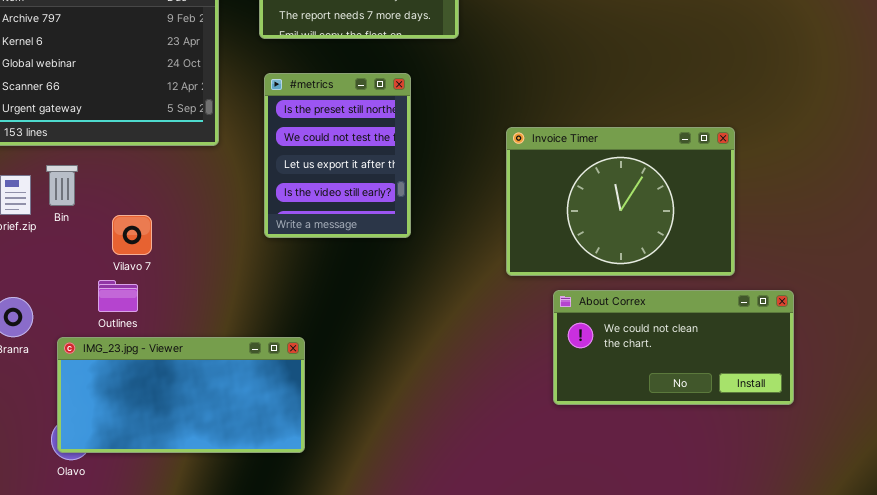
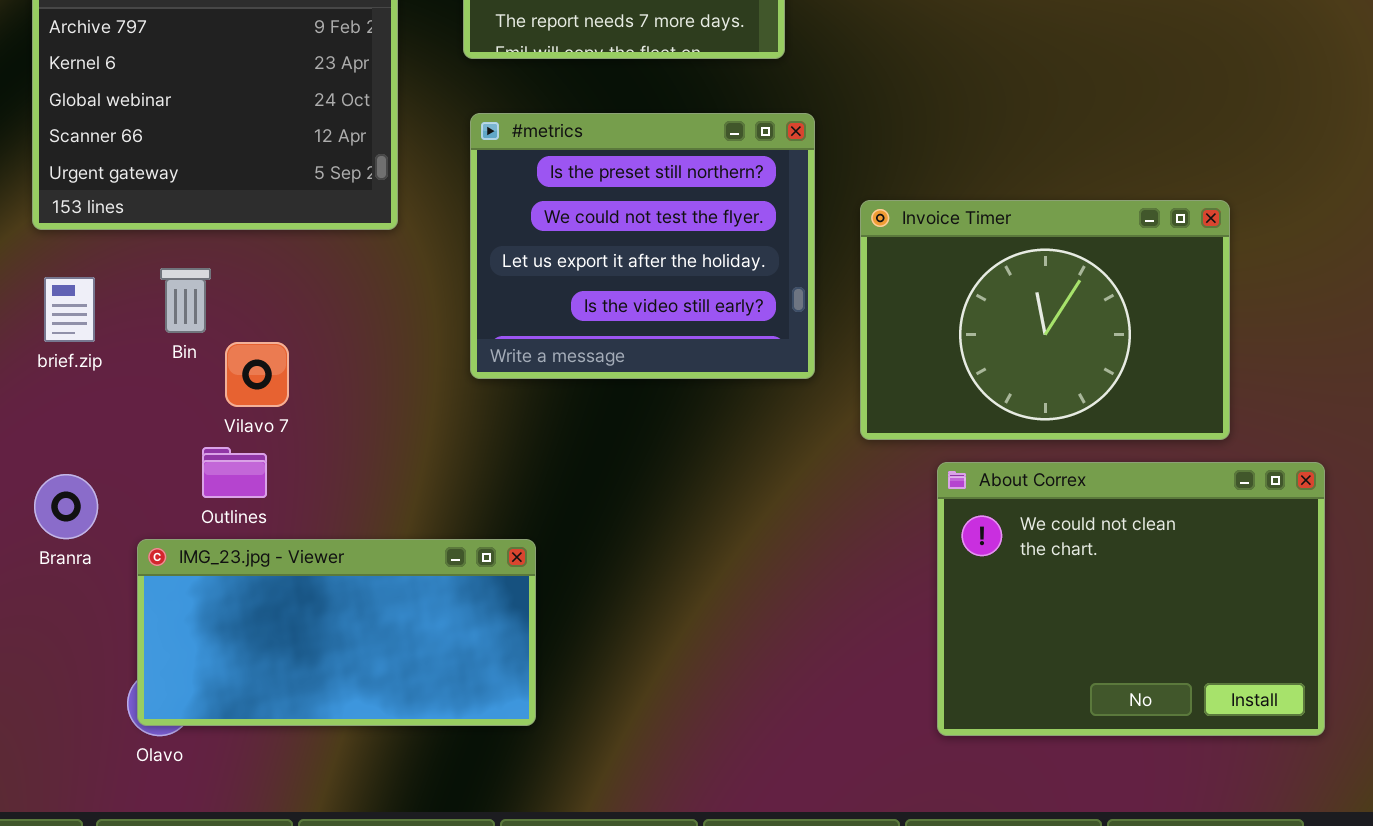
#metrics: [264,73,411,238] -> [470,113,815,379], resized
Bin: [46,165,78,206] -> [160,268,211,333], moved
About Correx: [553,290,794,405] -> [937,462,1325,736], resized

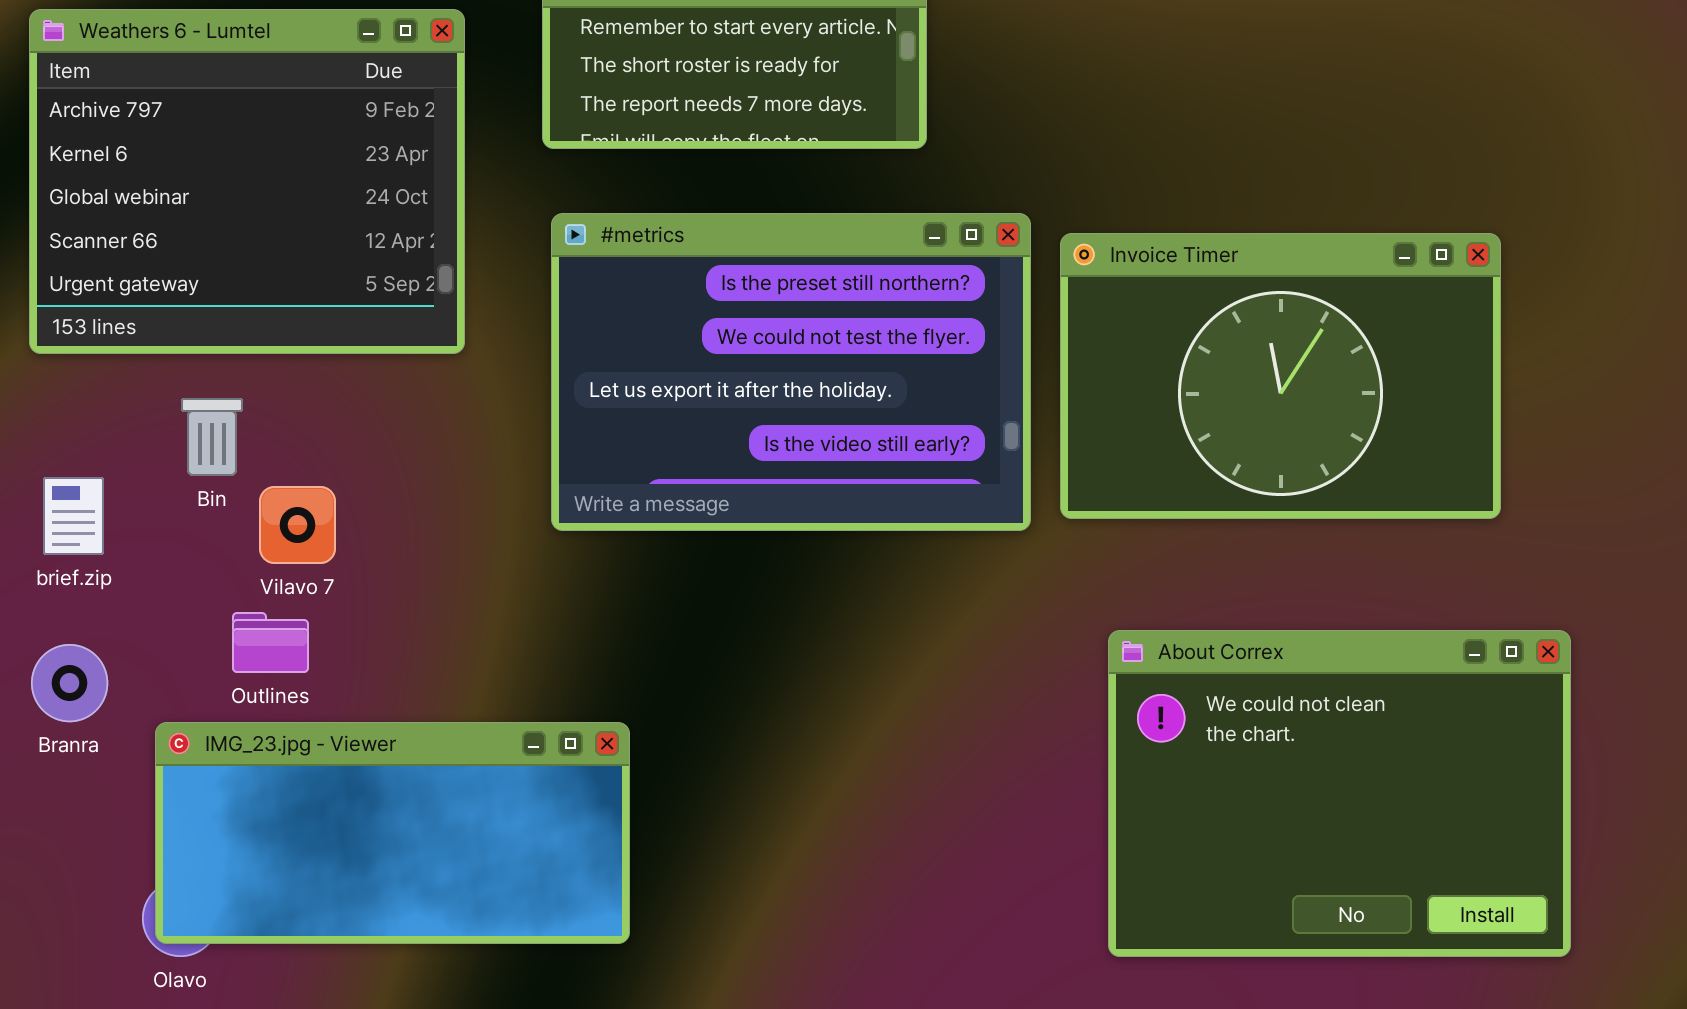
#metrics: [470,113,815,379] -> [551,213,1031,531], resized
Invoice Timer: [860,200,1230,440] -> [1060,233,1501,519], moved
brief.zip: [44,277,95,342] -> [43,477,104,555], moved

